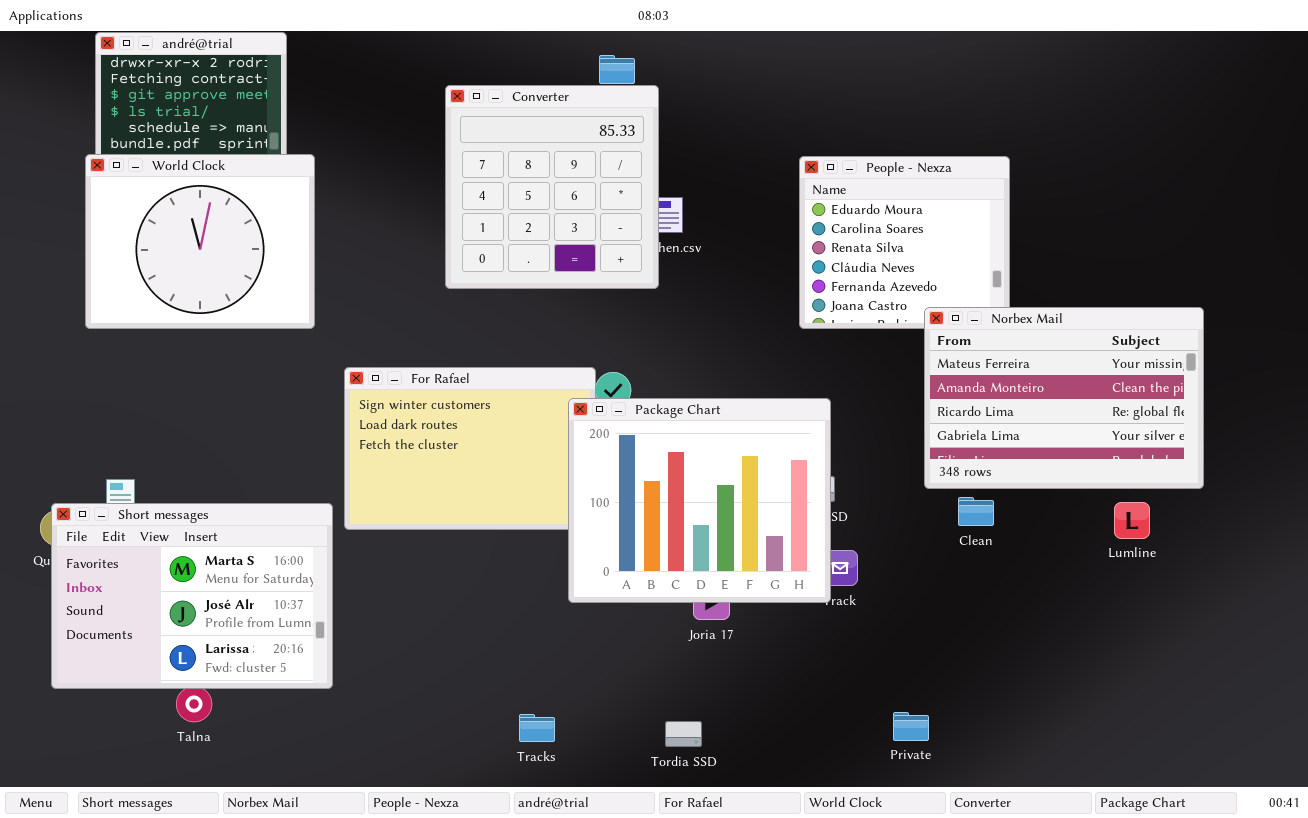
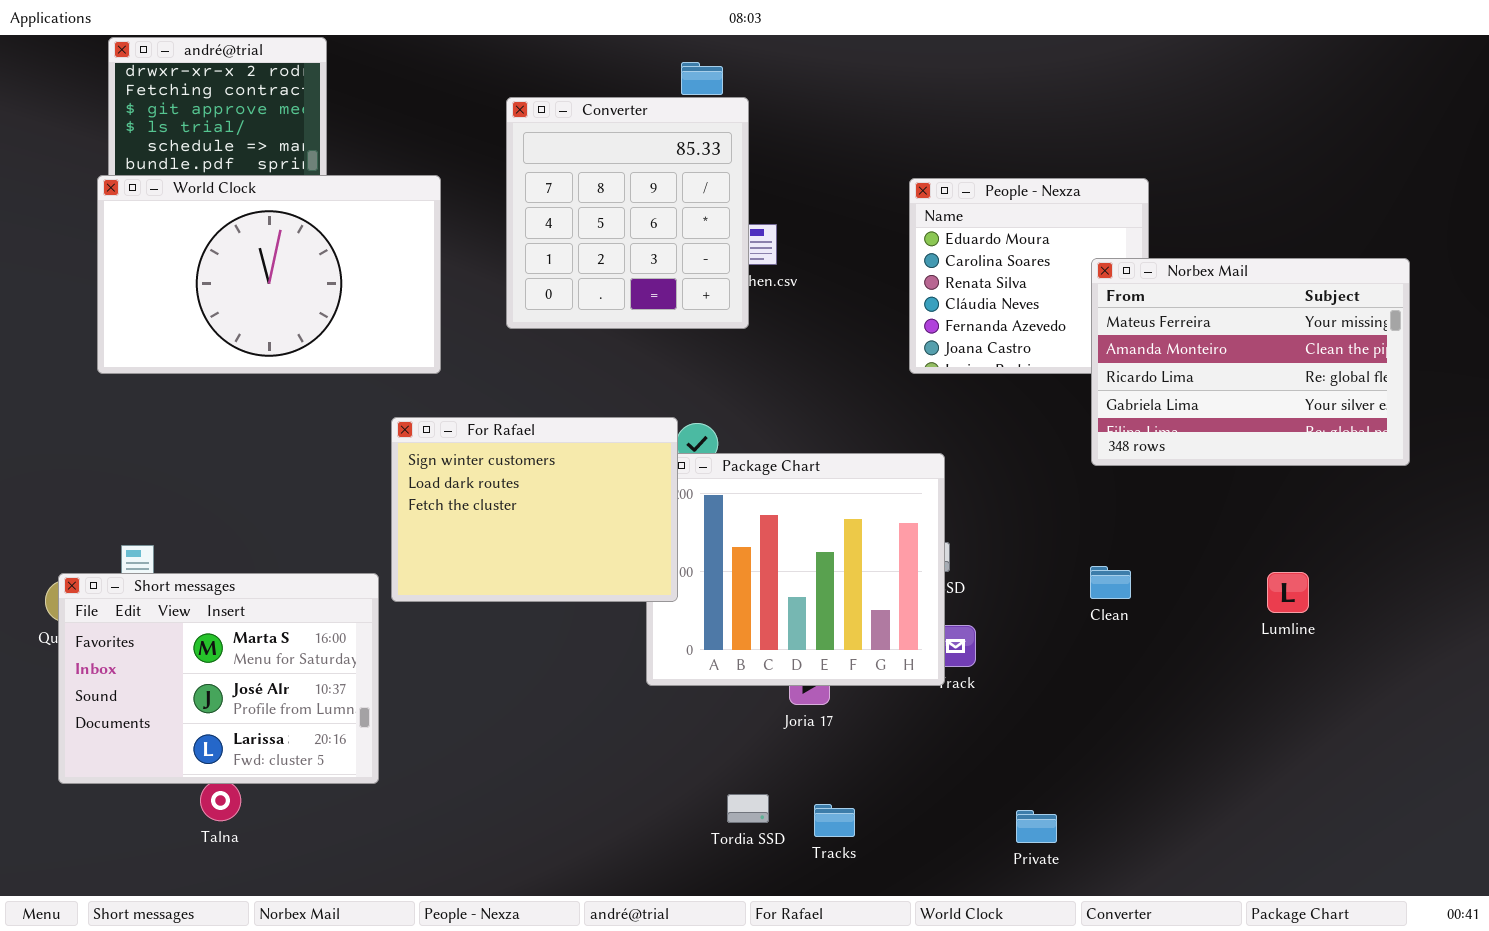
World Clock: [85,154,315,329] -> [97,175,441,374], resized
Norbex Mail: [924,307,1204,489] -> [1091,258,1410,466], moved
For Rafael: [344,367,596,530] -> [391,417,678,602], raised
Tracks: [519,714,555,742] -> [814,804,855,837], moved
Tordia SSD: [665,721,702,747] -> [727,794,769,823], moved

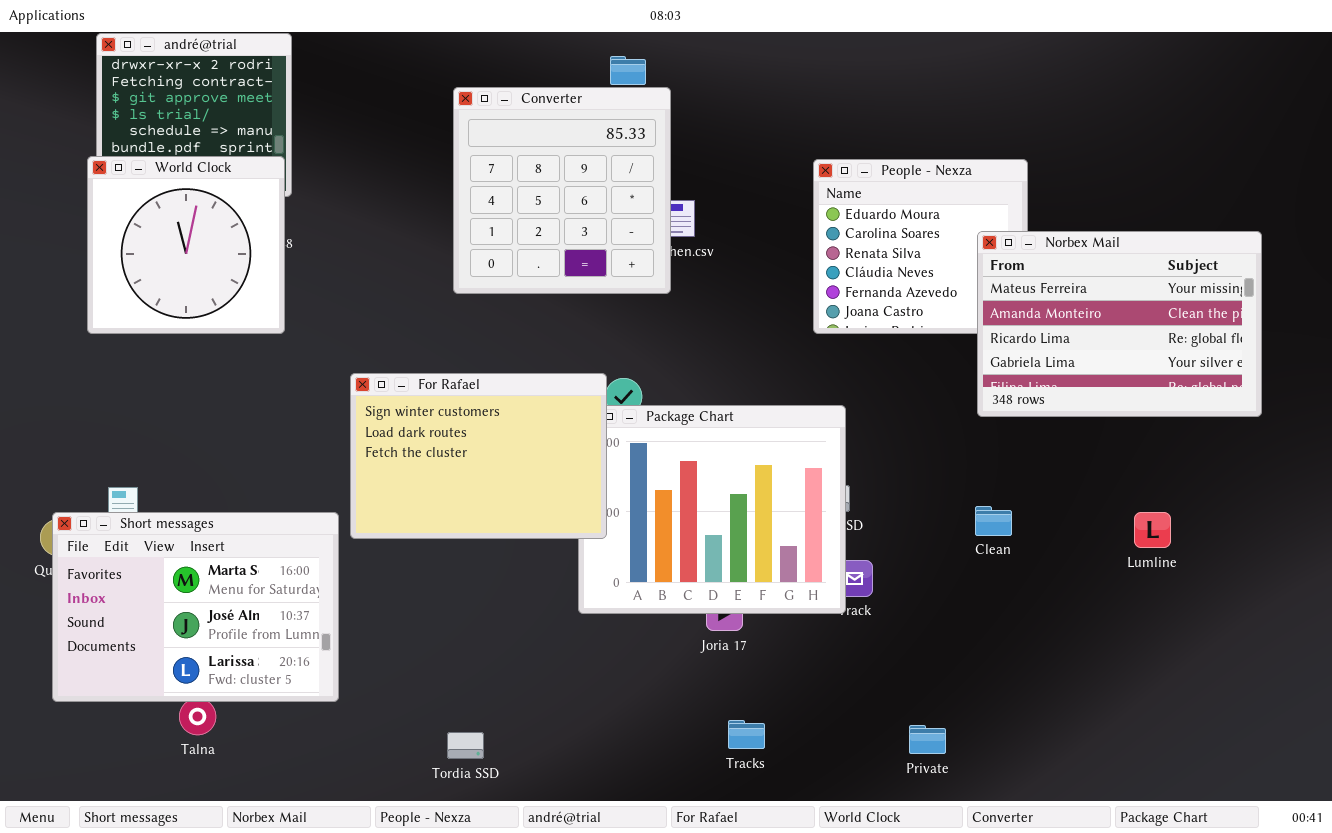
World Clock: [97,175,441,374] -> [87,156,285,334], resized
Tordia SSD: [727,794,769,823] -> [447,732,484,759], moved

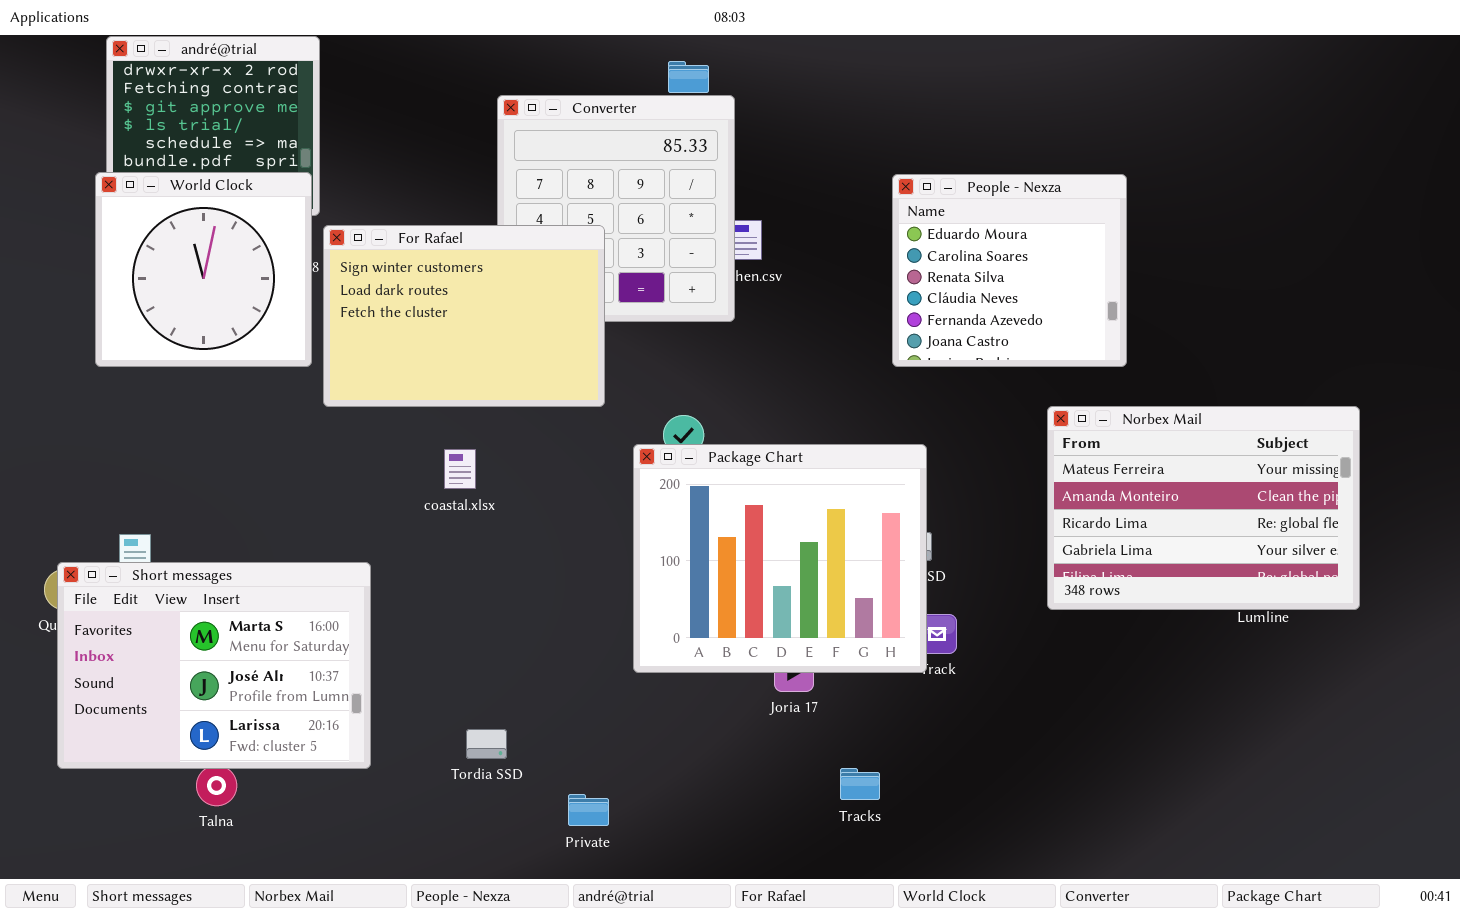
Norbex Mail: [977,231,1262,417] -> [1047,406,1360,610], moved
For Rafael: [350,373,607,539] -> [323,225,605,407], moved
Tracks: [728,720,765,749] -> [840,768,880,800], moved
Private: [909,725,946,754] -> [568,794,609,826], moved
Tordia SSD: [447,732,484,759] -> [466,729,507,759], moved

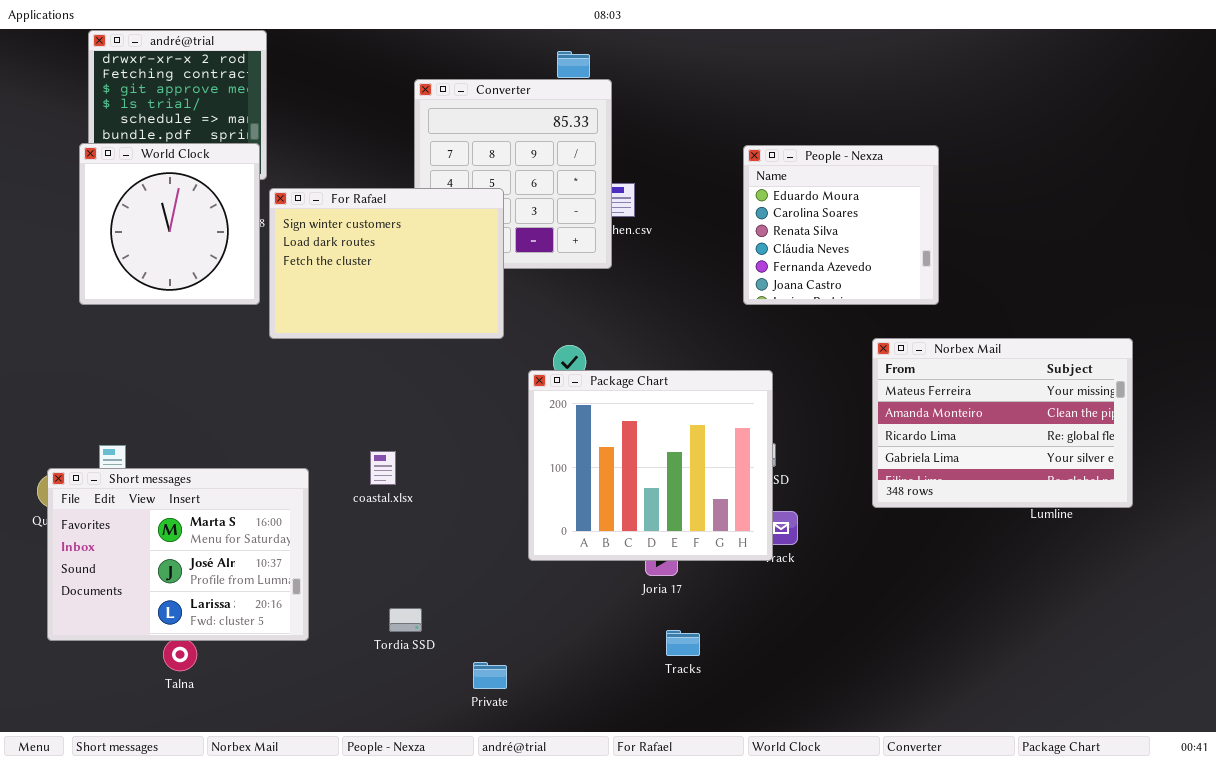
coastal.xlsx: [444,449,476,489] -> [370,451,396,485], moved
Tracks: [840,768,880,800] -> [666,630,700,656], moved

